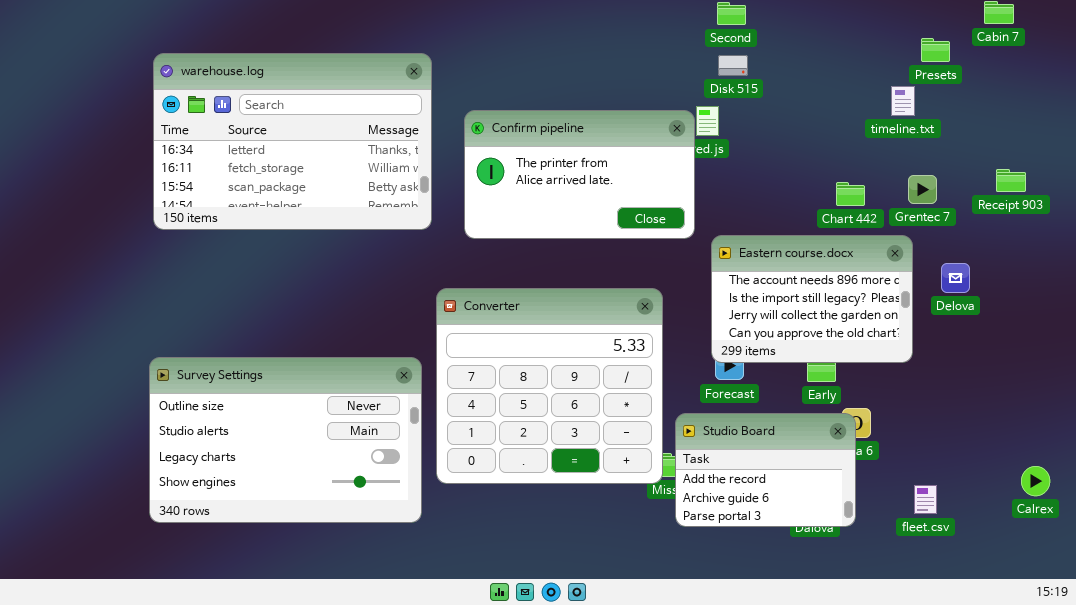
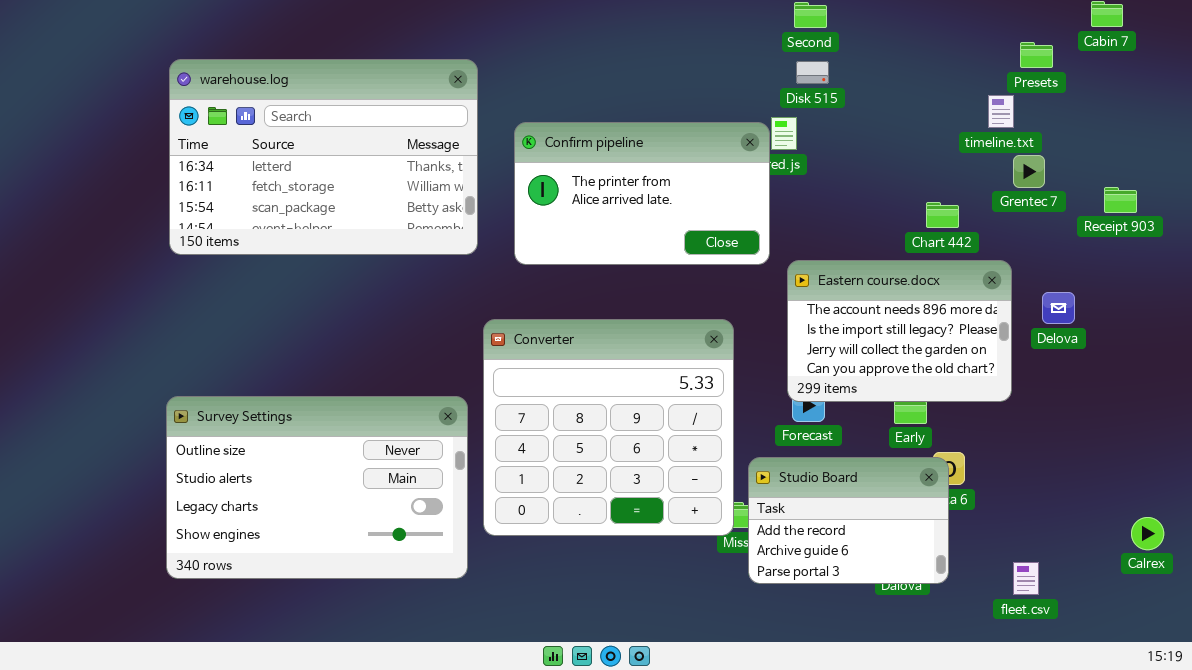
Grentec 7: [908,175,937,204] -> [1013,155,1045,188], moved
fleet.csv: [914,485,937,514] -> [1013,562,1039,595], moved

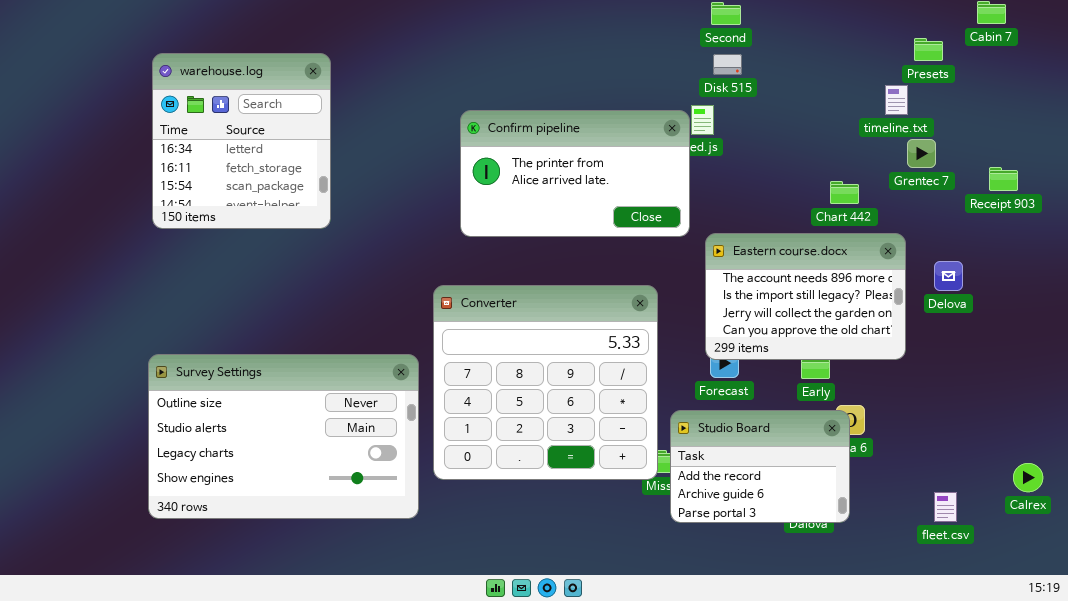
warehouse.log: [169,59,478,255] -> [152,53,331,229], resized
fleet.csv: [1013,562,1039,595] -> [934,492,957,522], moved

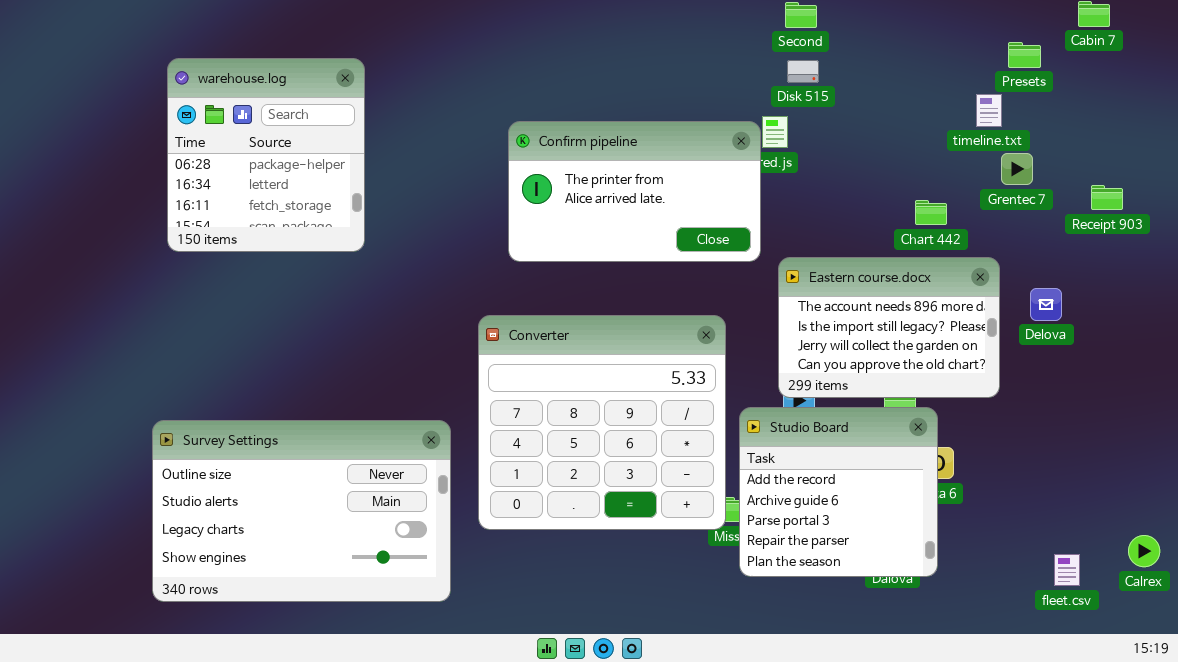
warehouse.log: [152,53,331,229] -> [167,58,365,252], scrolled up 1 row
Survey Settings: [148,354,419,519] -> [152,420,451,602], moved
Studio Board: [670,410,850,523] -> [739,407,938,577], resized
Calrex: [1013,463,1043,492] -> [1128,535,1160,567], moved
fleet.csv: [934,492,957,522] -> [1054,554,1080,586], moved

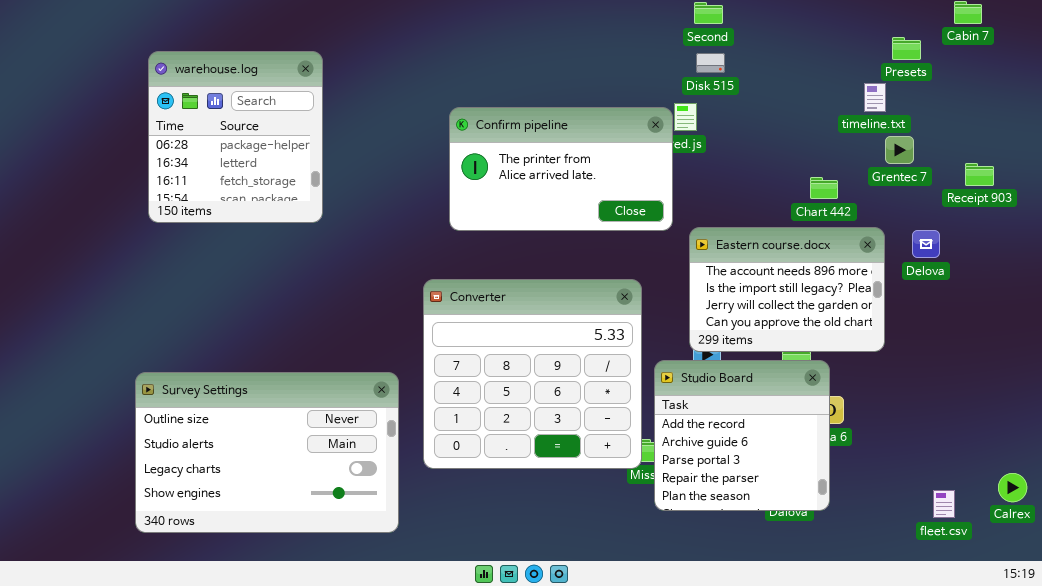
Delova: [1030,288,1062,321] -> [912,230,940,258], moved

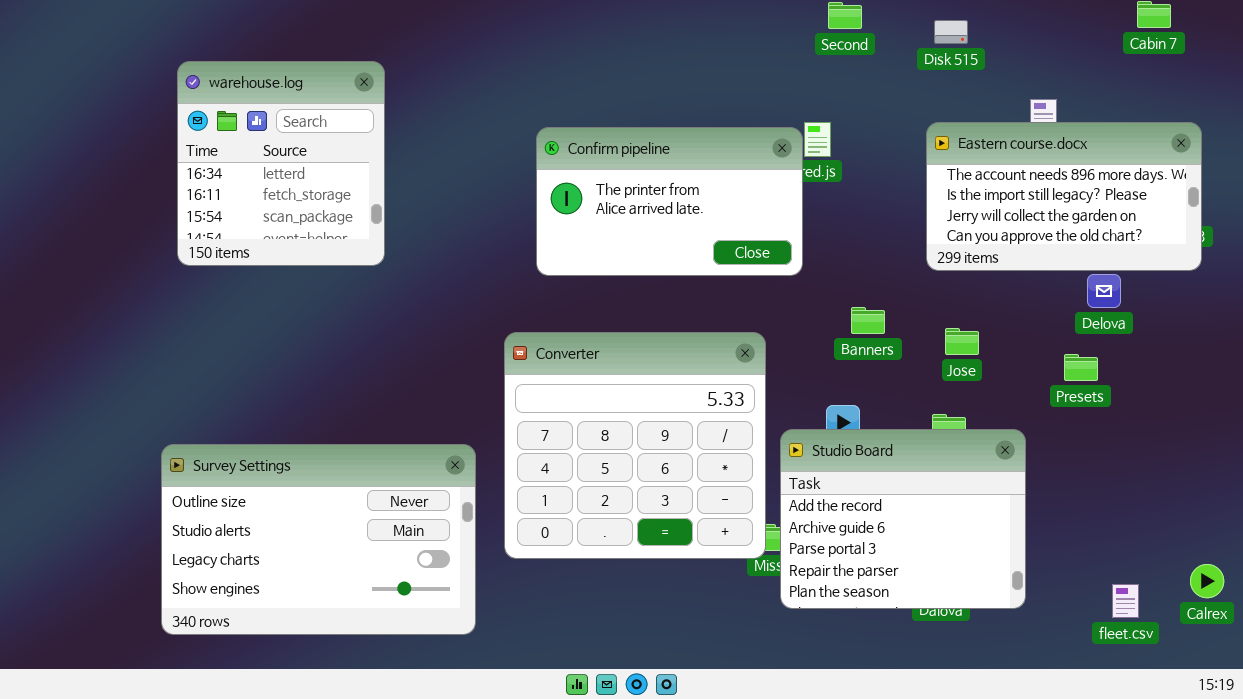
Presets: [892,37,921,60] -> [1064,354,1098,381], moved
warehouse.log: [148,51,323,223] -> [177,61,385,266], scrolled down 1 row
Disk 515: [696,53,725,73] -> [934,20,968,44], moved
Eastern course.docx: [689,227,885,352] -> [926,122,1202,271], moved, resized
Studio Board: [654,360,830,511] -> [780,429,1026,609], resized

